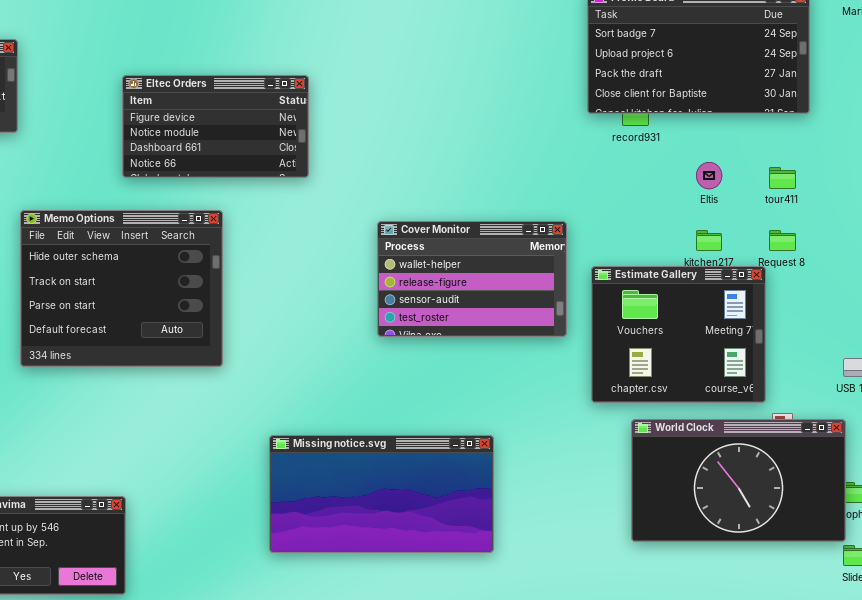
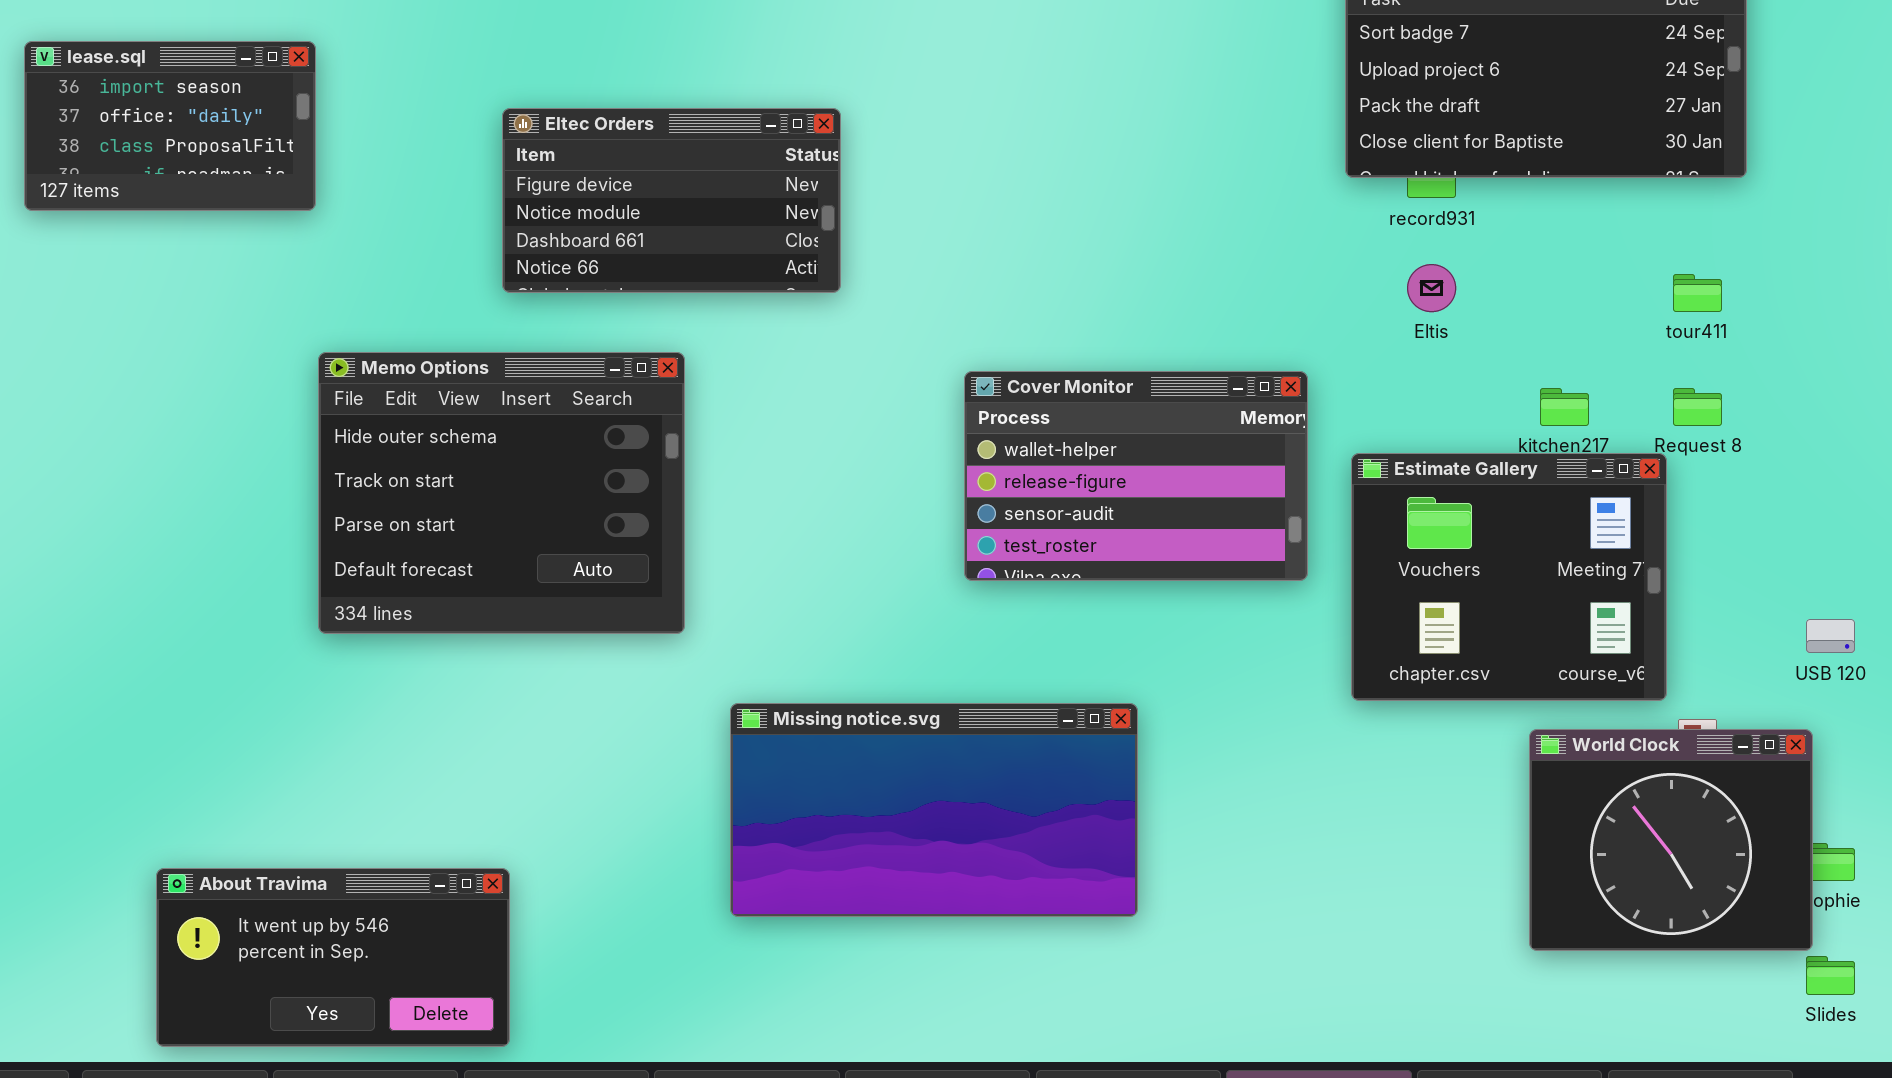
Eltis: [696,162,722,189] -> [1407,264,1456,312], moved
World Clock: [631,419,846,542] -> [1529,729,1813,951], resized
Missing notice.svg: [269,435,494,553] -> [730,703,1138,917], moved

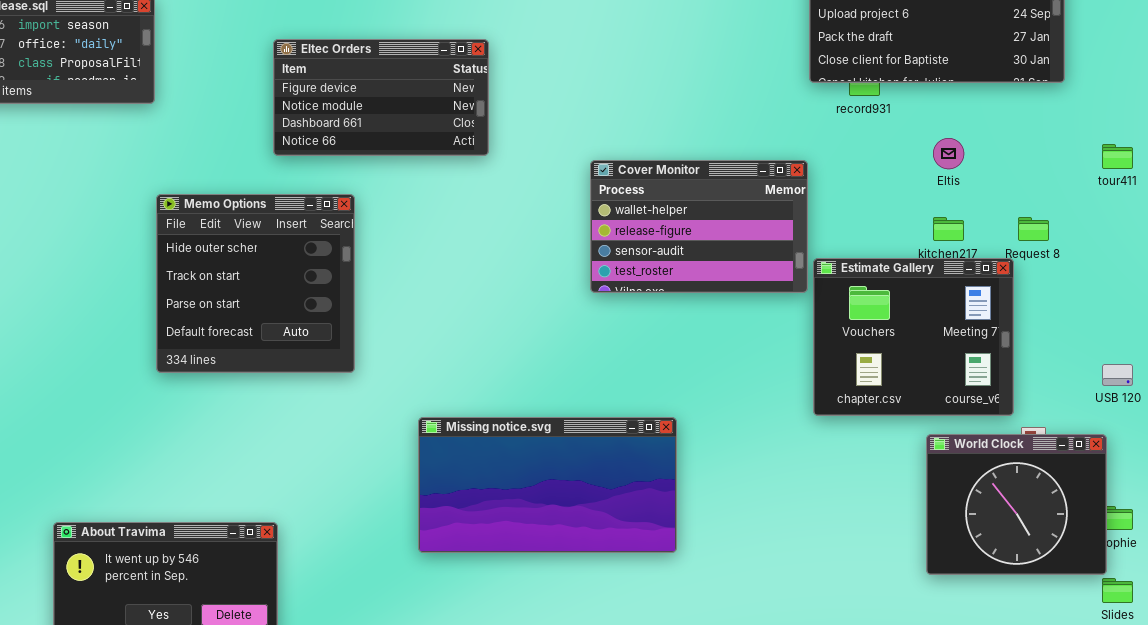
Eltis: [1407,264,1456,312] -> [933,138,964,169], moved
tour411: [1673,274,1722,312] -> [1102,144,1133,169], moved
Memo Options: [318,352,685,634] -> [156,194,355,373], resized
Cover Monitor: [964,371,1308,581] -> [590,160,808,293], moved

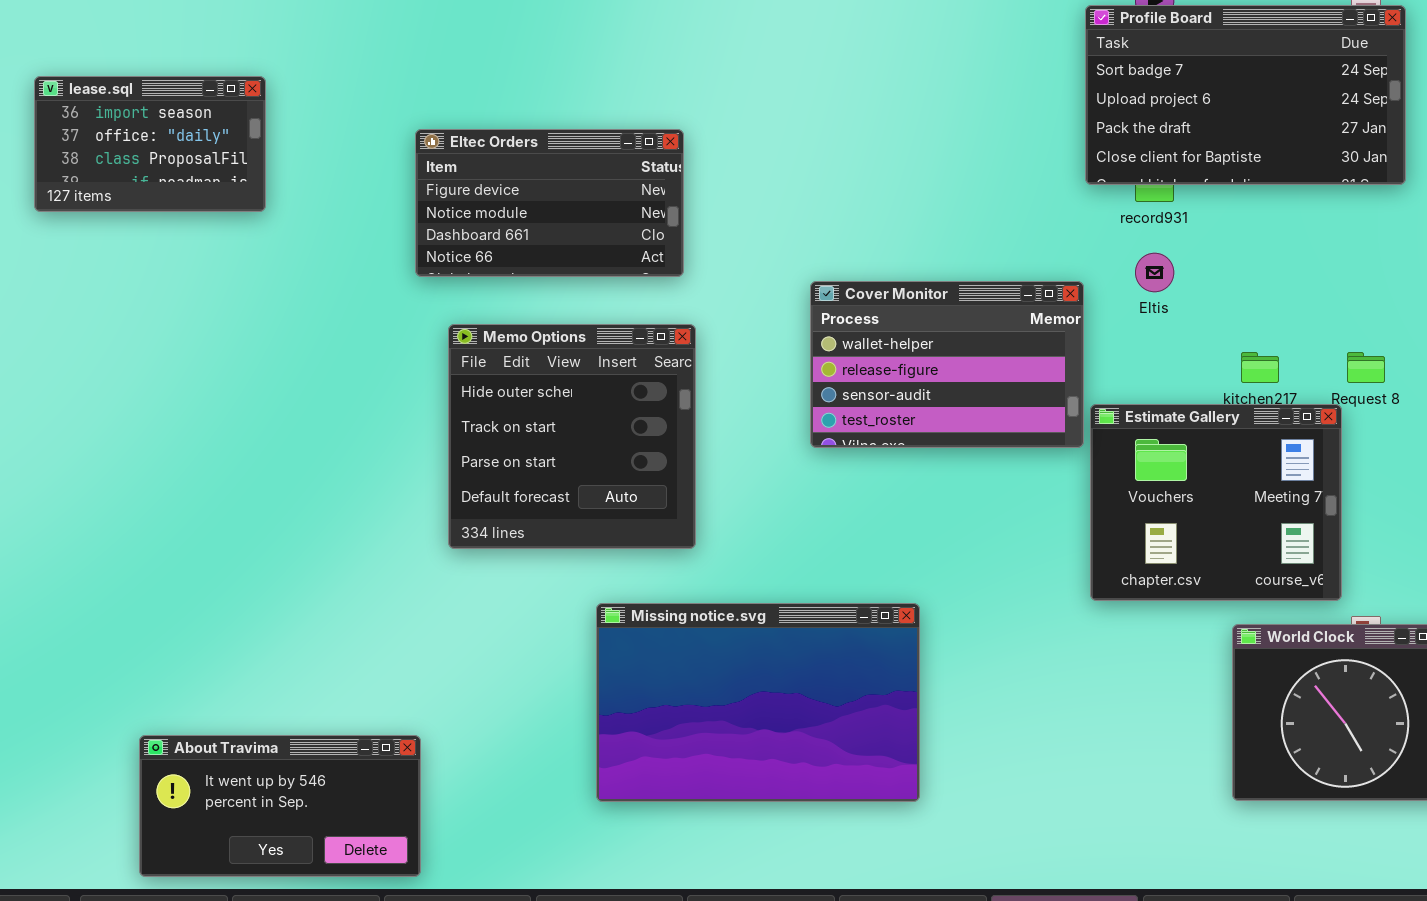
Eltis: [933,138,964,169] -> [1135,253,1174,292], moved
Memo Options: [156,194,355,373] -> [448,324,696,549], moved
Missing notice.svg: [418,417,677,553] -> [596,603,920,802], resized

